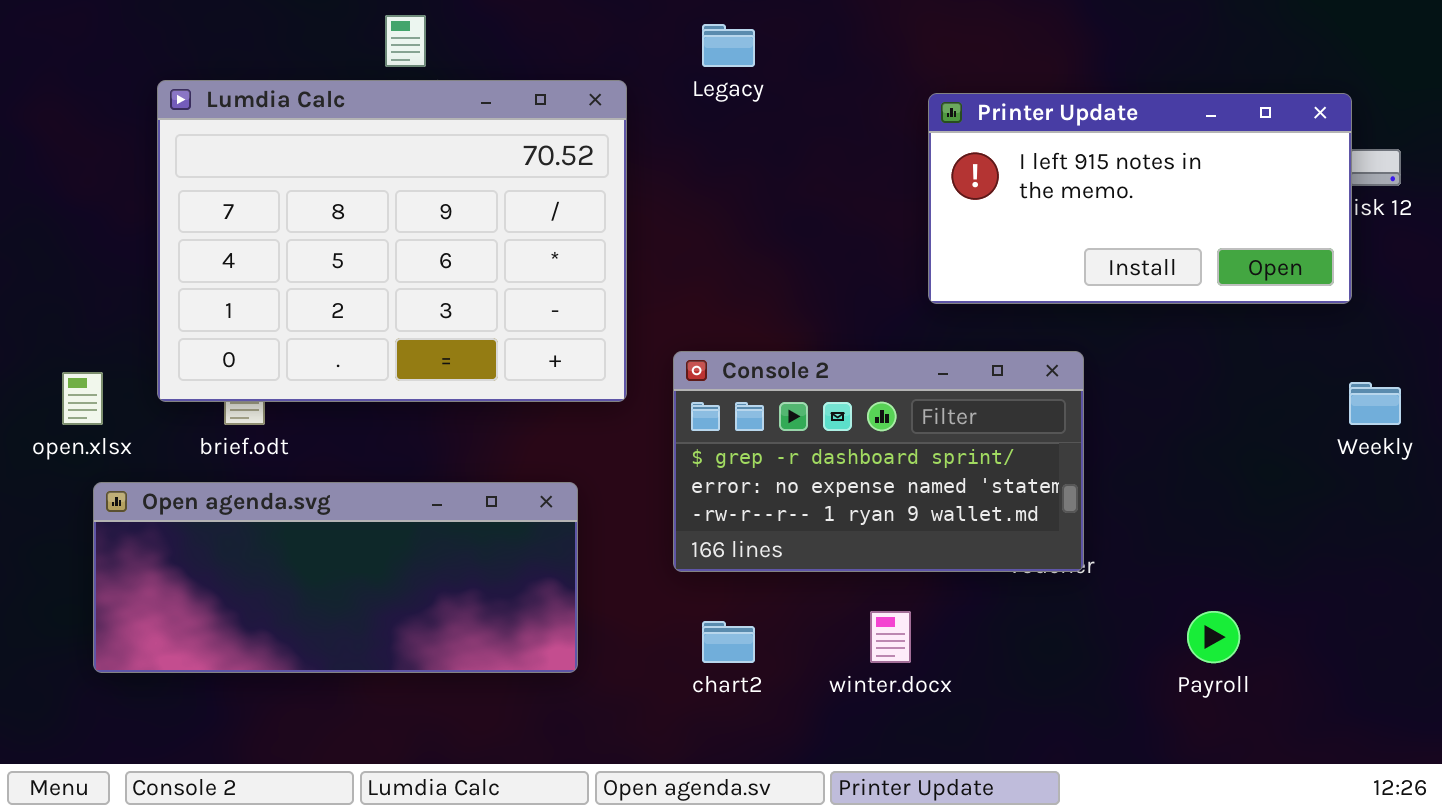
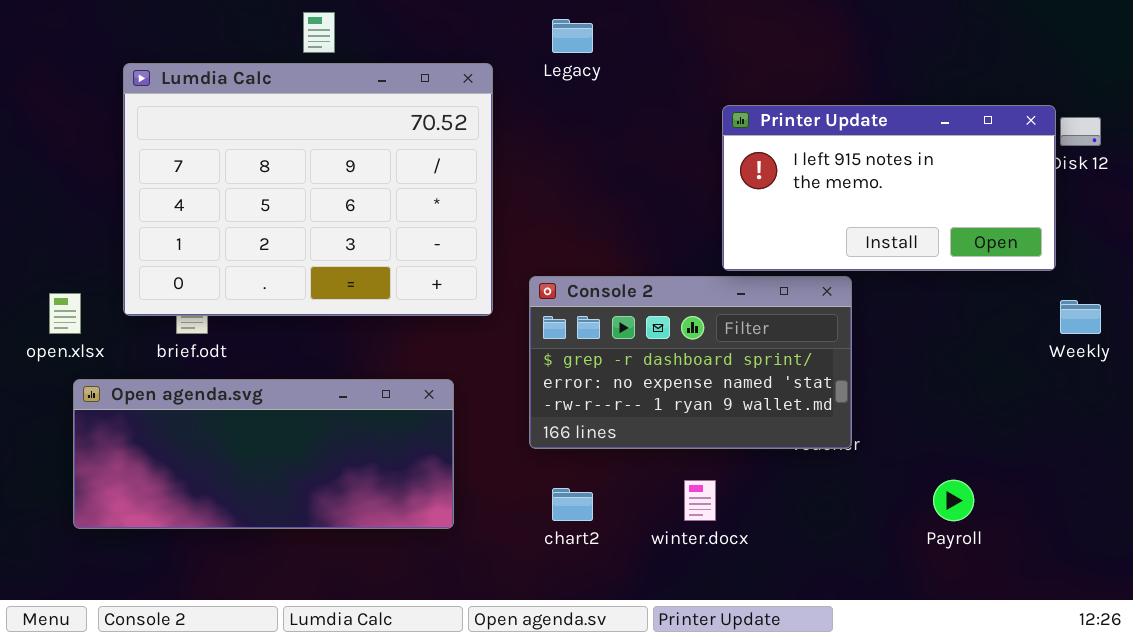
Printer Update: [928,93,1352,304] -> [722,105,1056,271], moved

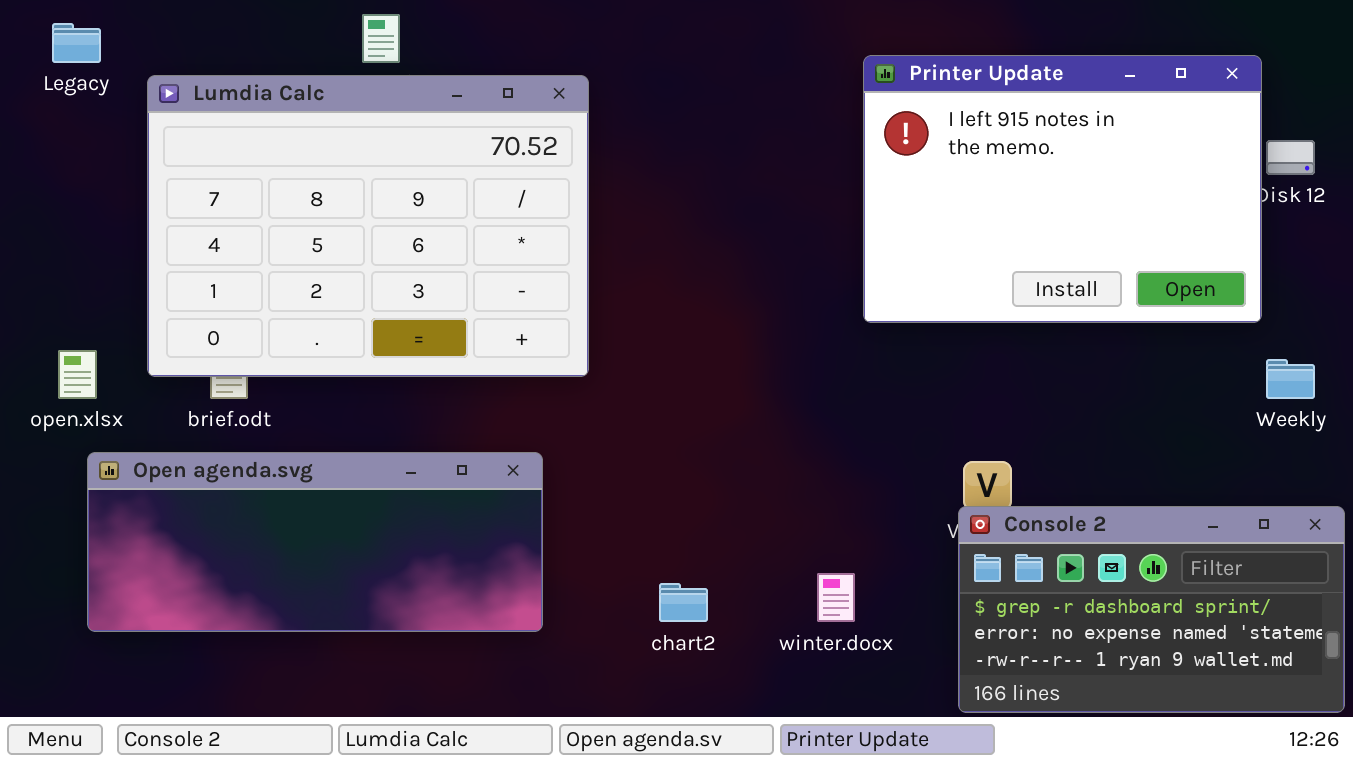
Legacy: [552,19,593,53] -> [52,23,101,63], moved
Printer Update: [722,105,1056,271] -> [863,55,1262,323], resized
Console 2: [529,276,852,449] -> [958,506,1345,713], moved

